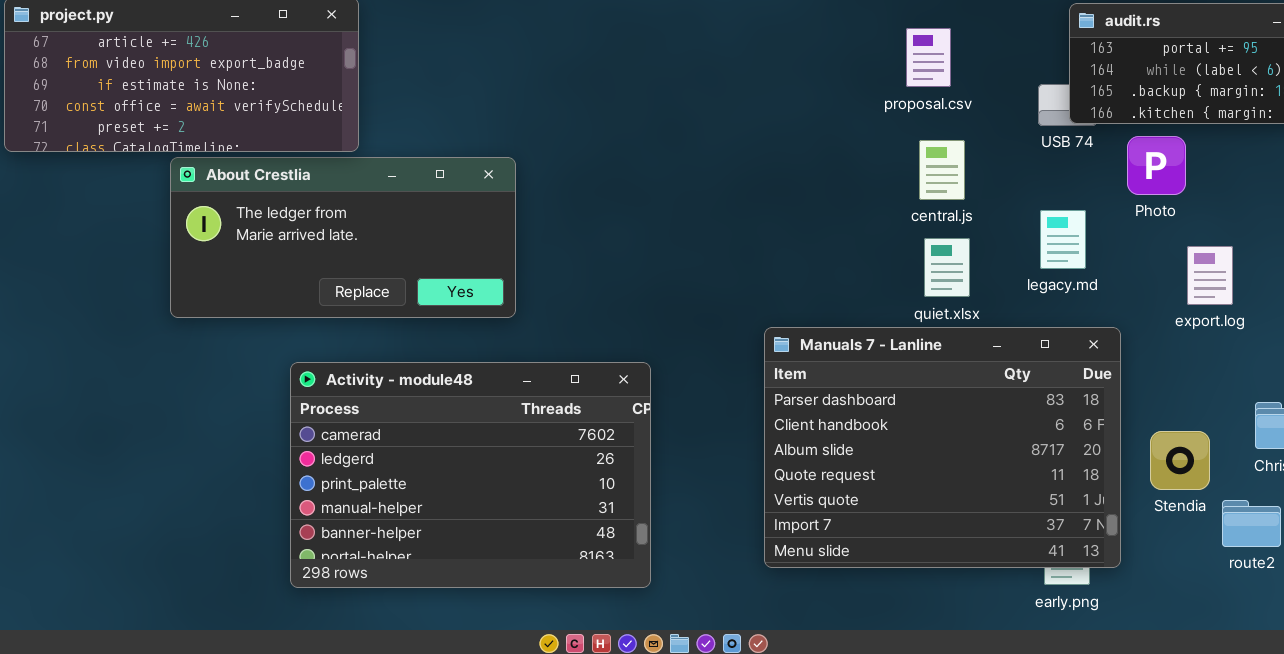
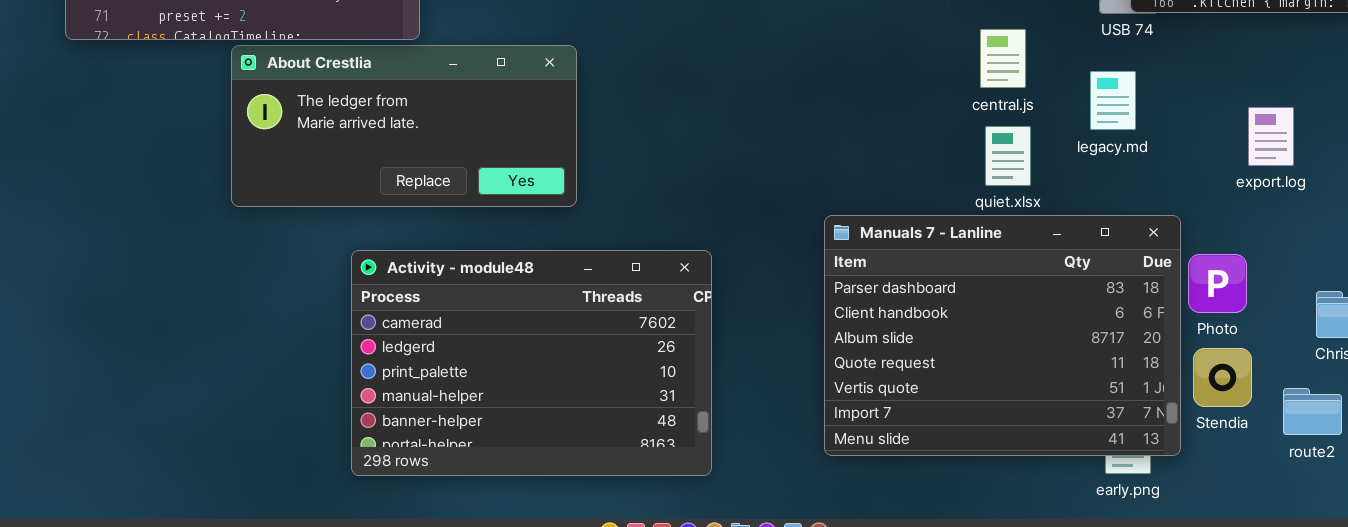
Photo: [1127,136,1186,195] -> [1188,254,1247,313], moved
legacy.md: [1040,210,1086,269] -> [1090,71,1136,130], moved
export.log: [1187,246,1233,305] -> [1248,107,1294,166], moved
Stendia: [1150,431,1210,490] -> [1193,348,1252,407], moved

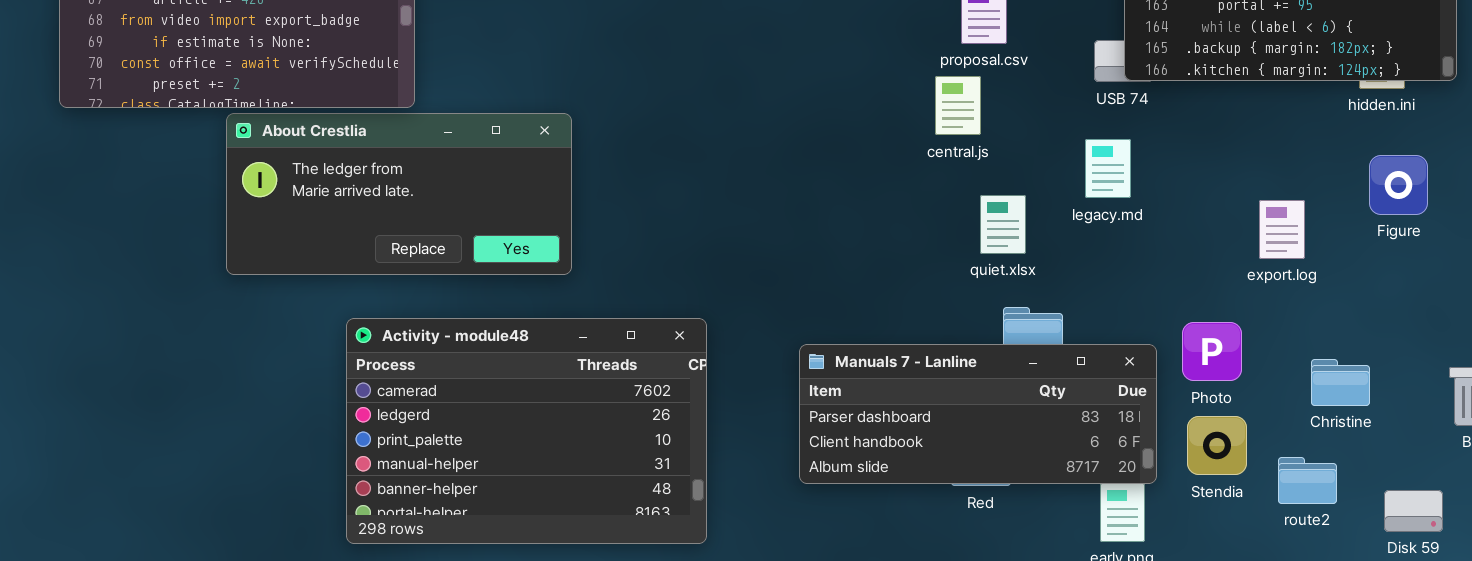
central.js: [980,29,1026,88] -> [935,76,981,135], moved
export.log: [1248,107,1294,166] -> [1259,200,1305,259], moved
Manuals 7 - Lanline: [824,215,1181,456] -> [799,344,1157,484], moved, resized

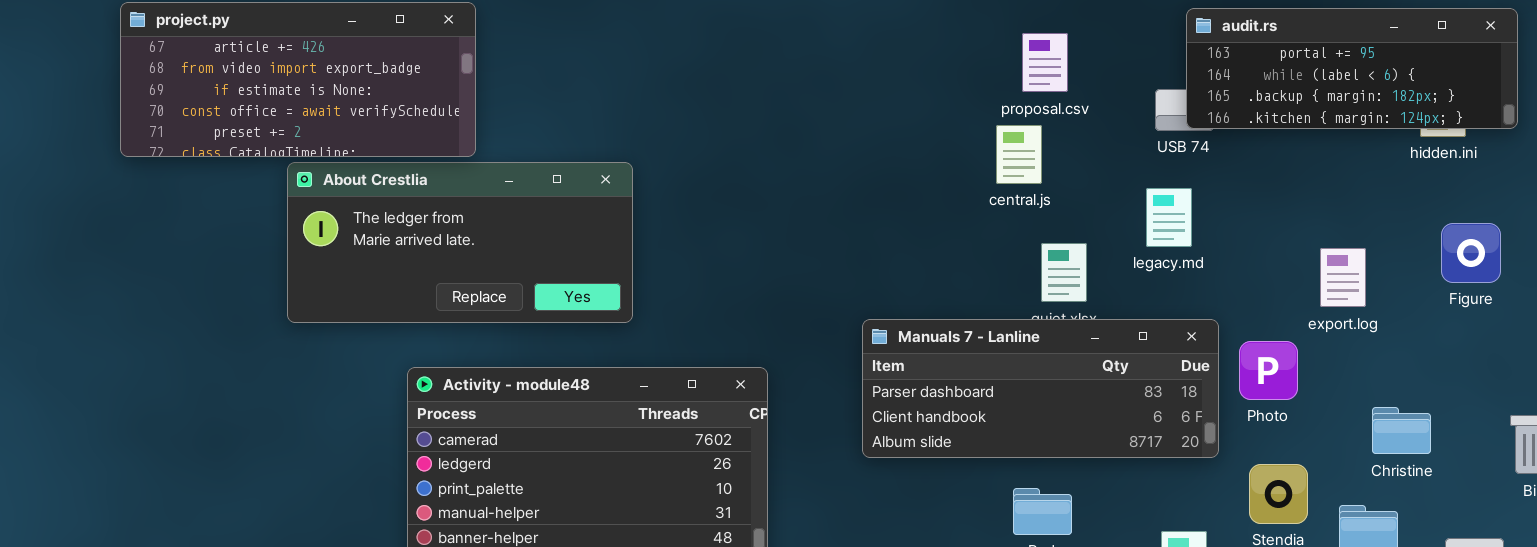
Figure: [1369,155,1428,215] -> [1441,223,1501,283], moved
Photo: [1182,322,1242,381] -> [1239,341,1298,400], moved
Manuals 7 - Lanline: [799,344,1157,484] -> [862,319,1219,458], moved

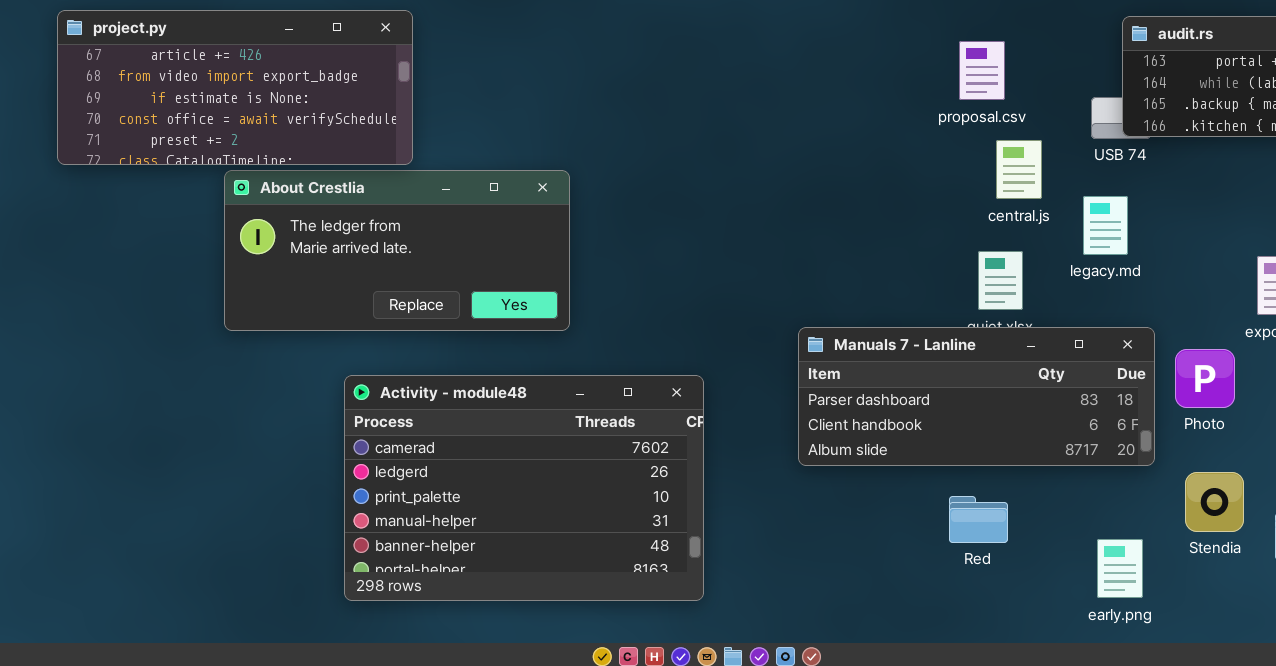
central.js: [996,125,1042,184] -> [996,140,1042,199], moved

